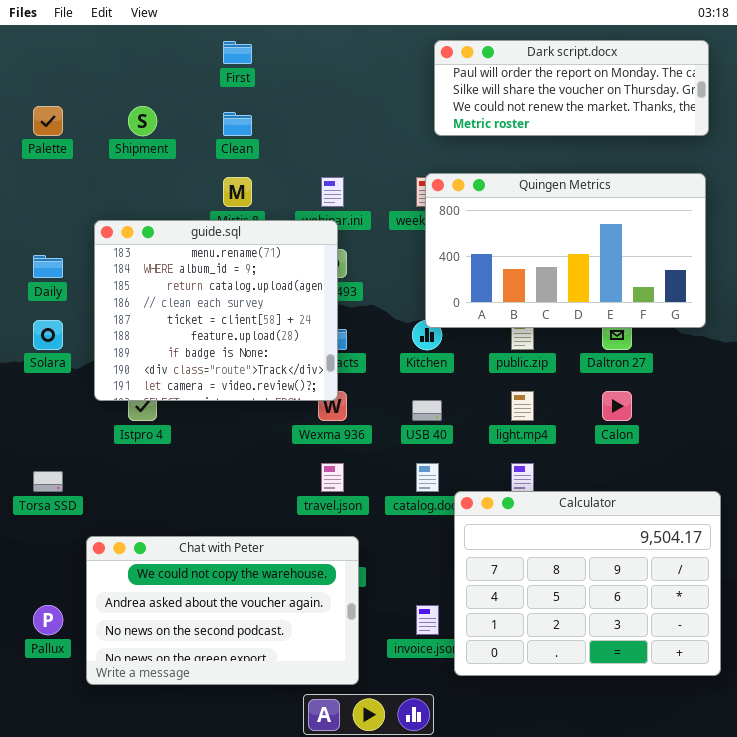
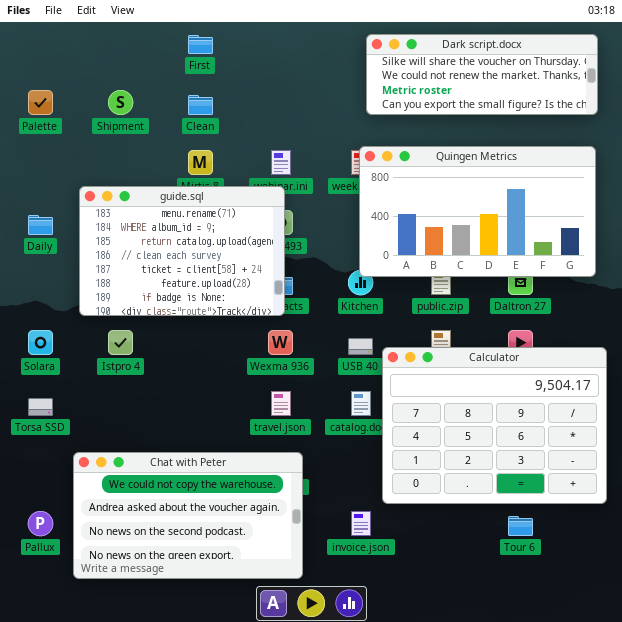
Dark script.docx: [434,40,709,136] -> [366,34,598,115], scrolled down 1 row
guide.sql: [94,220,338,401] -> [79,186,285,316], resized
Solara: [33,320,63,350] -> [28,330,53,355], moved
Calculator: [454,491,721,676] -> [382,347,607,504], moved

